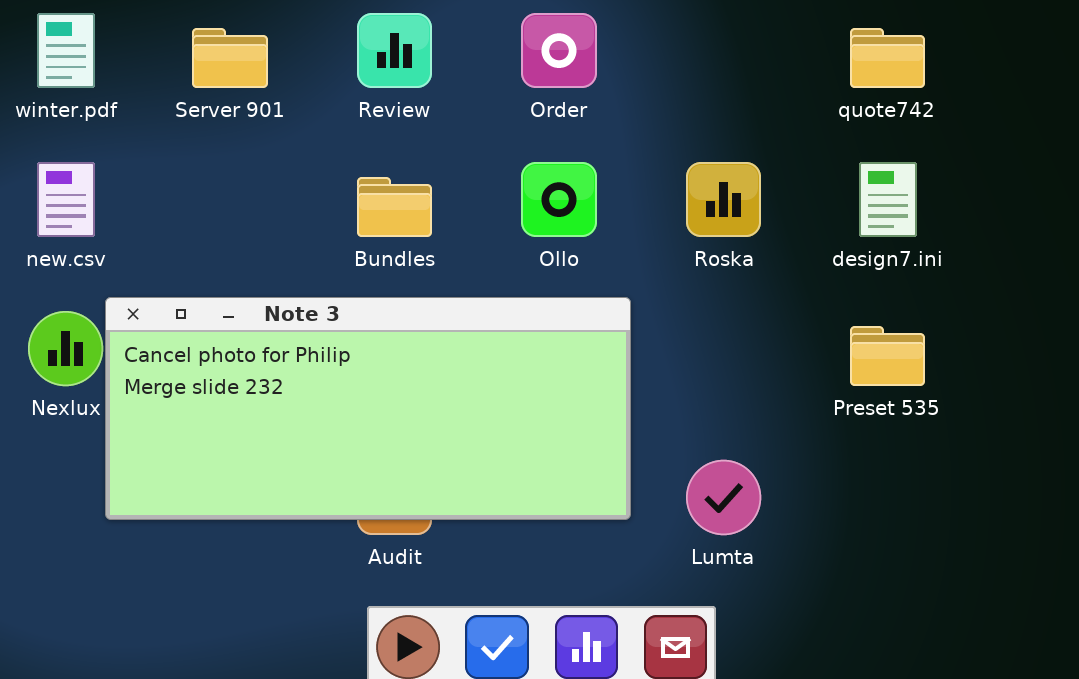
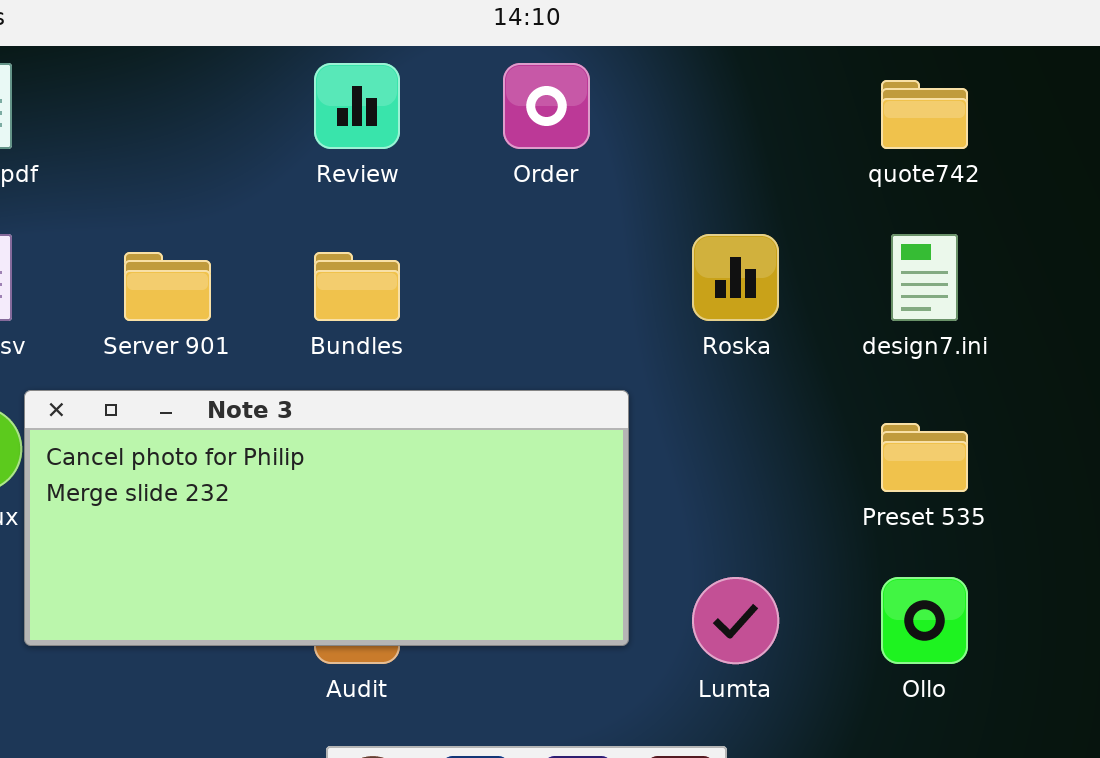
Server 901: [192,28,268,88] -> [124,252,211,321], moved
Ollo: [521,162,597,237] -> [881,577,968,664], moved

